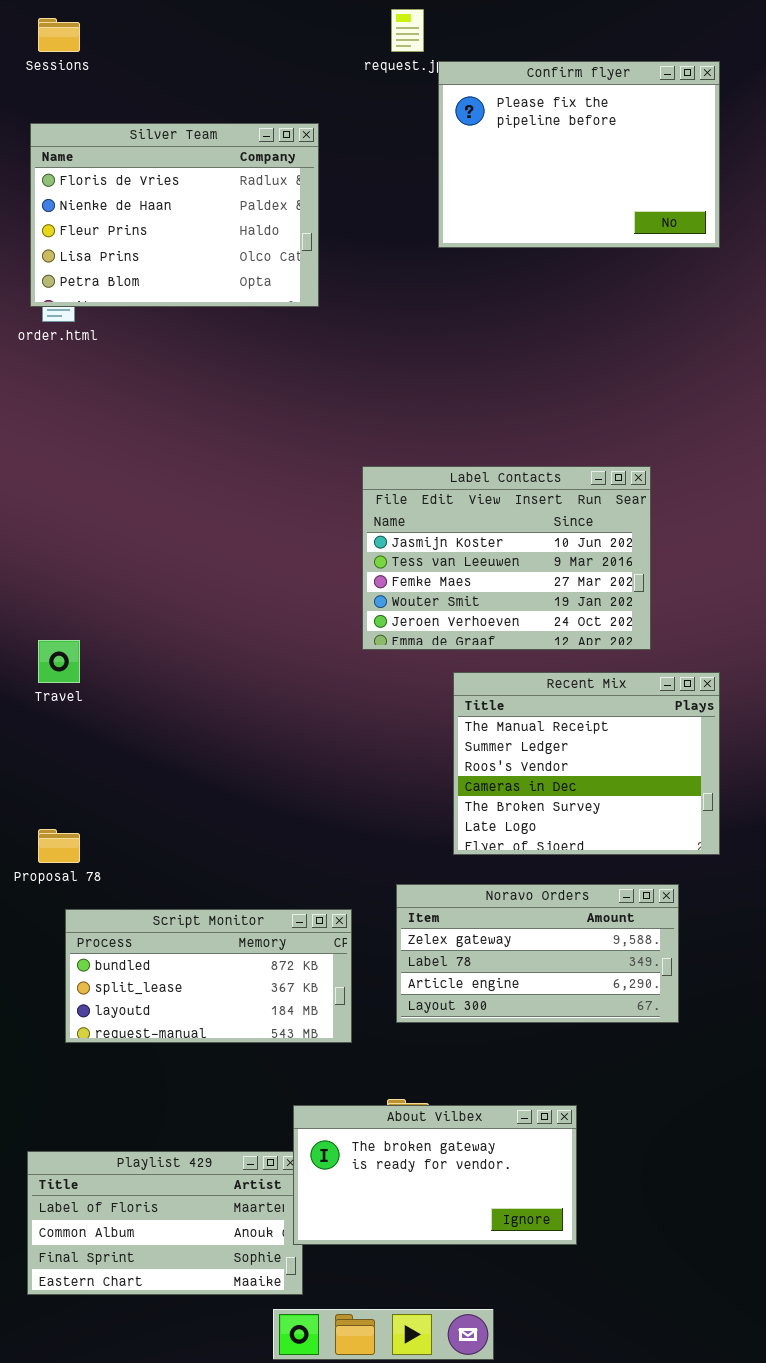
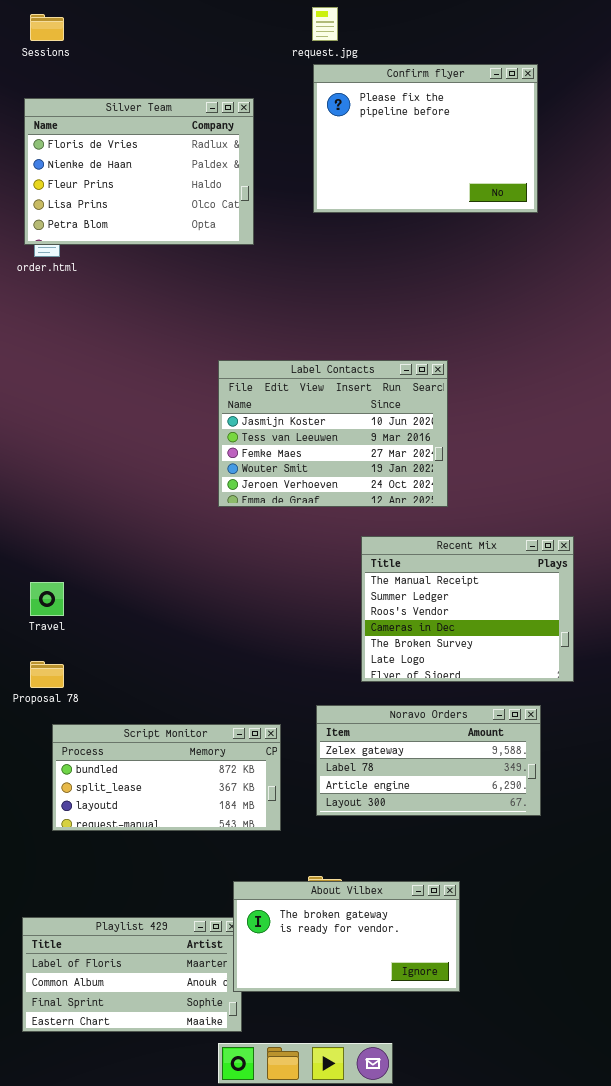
Confirm flyer: [438,61,720,248] -> [313,64,538,213], moved
Label Contacts: [362,466,651,650] -> [218,360,448,507], moved
Travel: [38,640,80,683] -> [30,582,64,616], moved

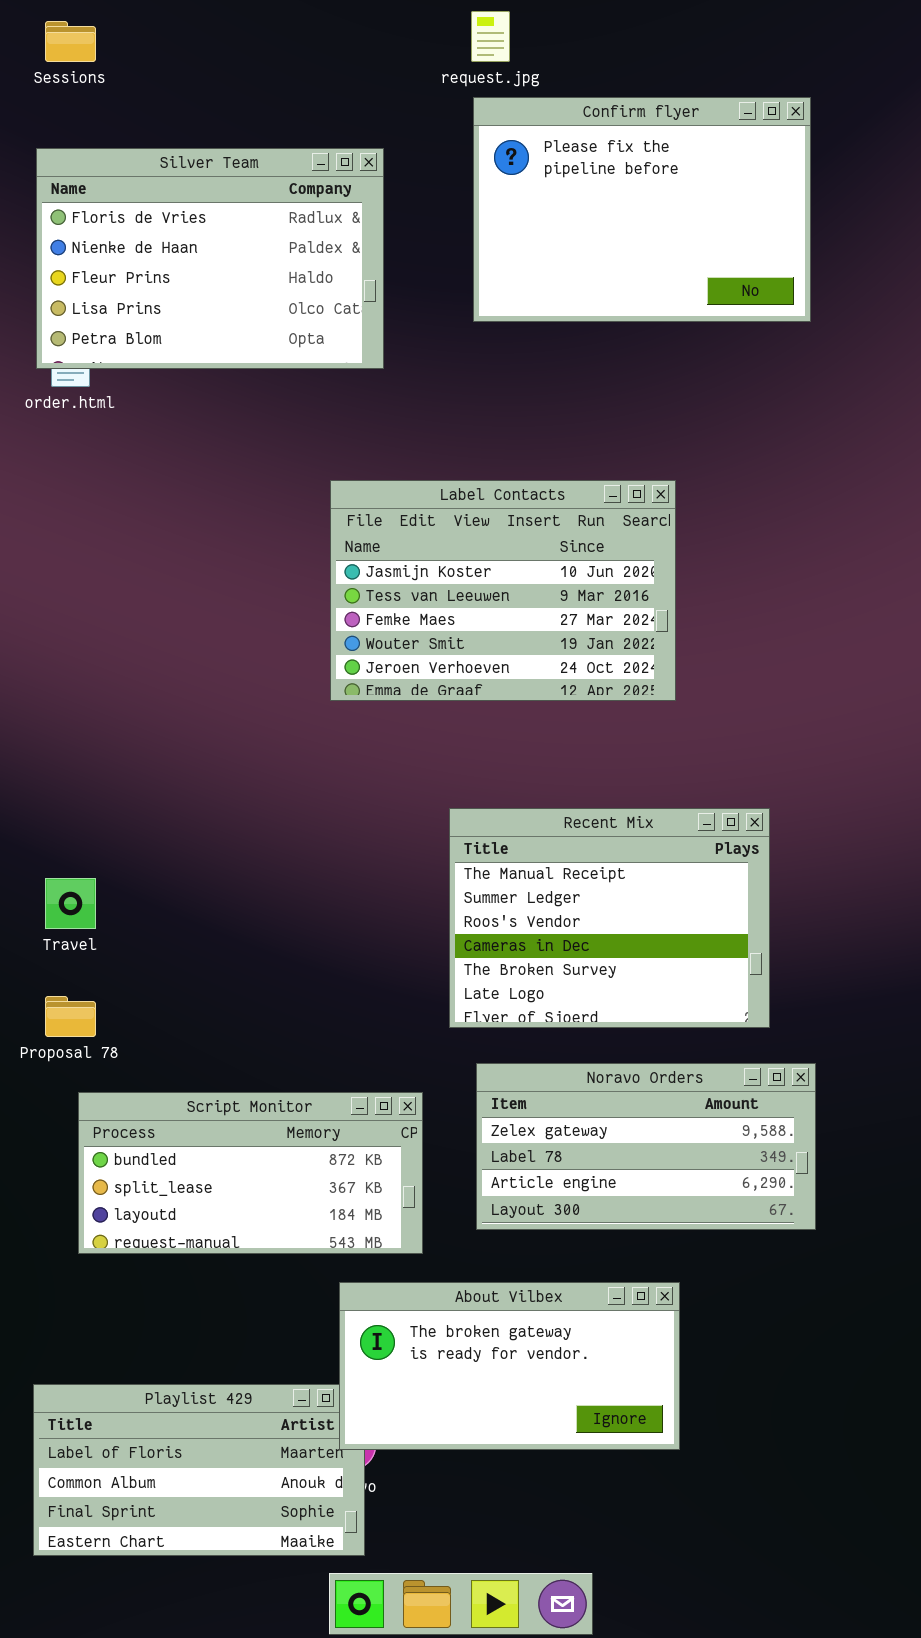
Label Contacts: [218,360,448,507] -> [330,480,676,701], moved
Recent Mix: [361,536,574,682] -> [449,808,770,1028], moved
About Vilbex: [233,881,460,992] -> [339,1282,680,1450], moved

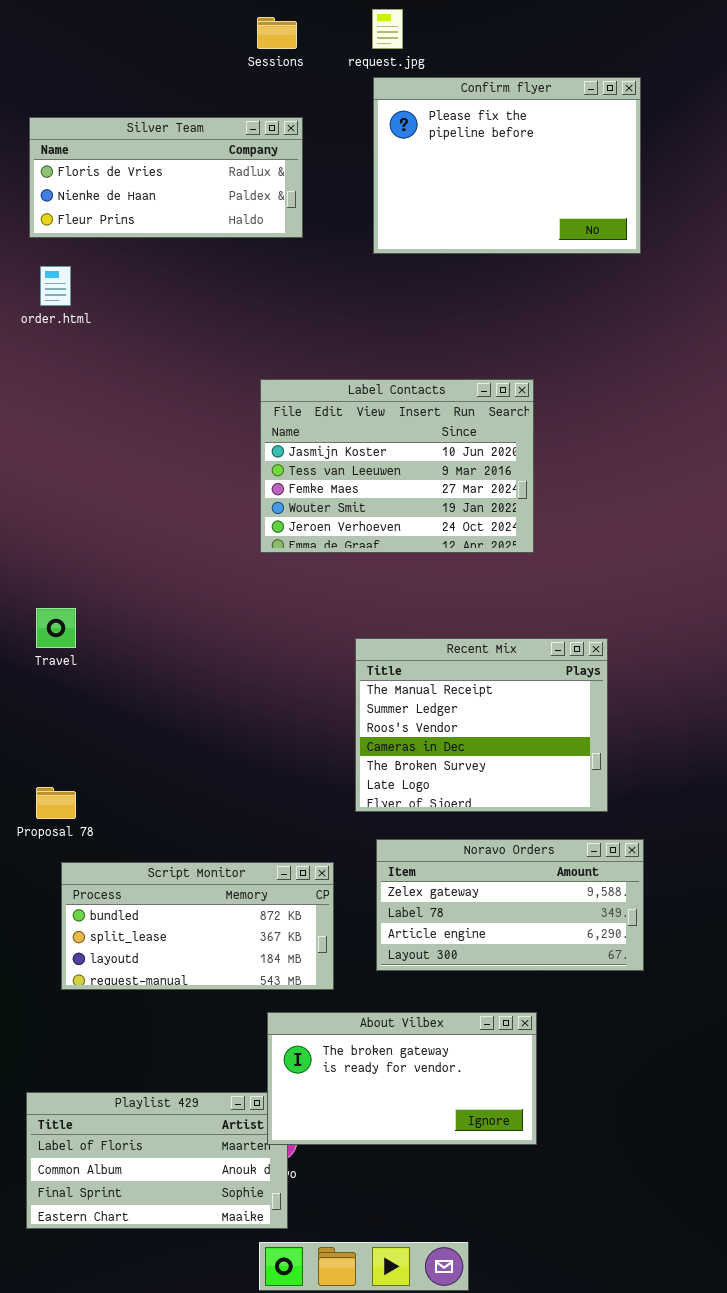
Sessions: [45,21,96,62] -> [257,17,297,49], moved
Silver Team: [36,148,384,369] -> [29,117,303,238], resized
Travel: [45,878,96,929] -> [36,608,76,648], moved

